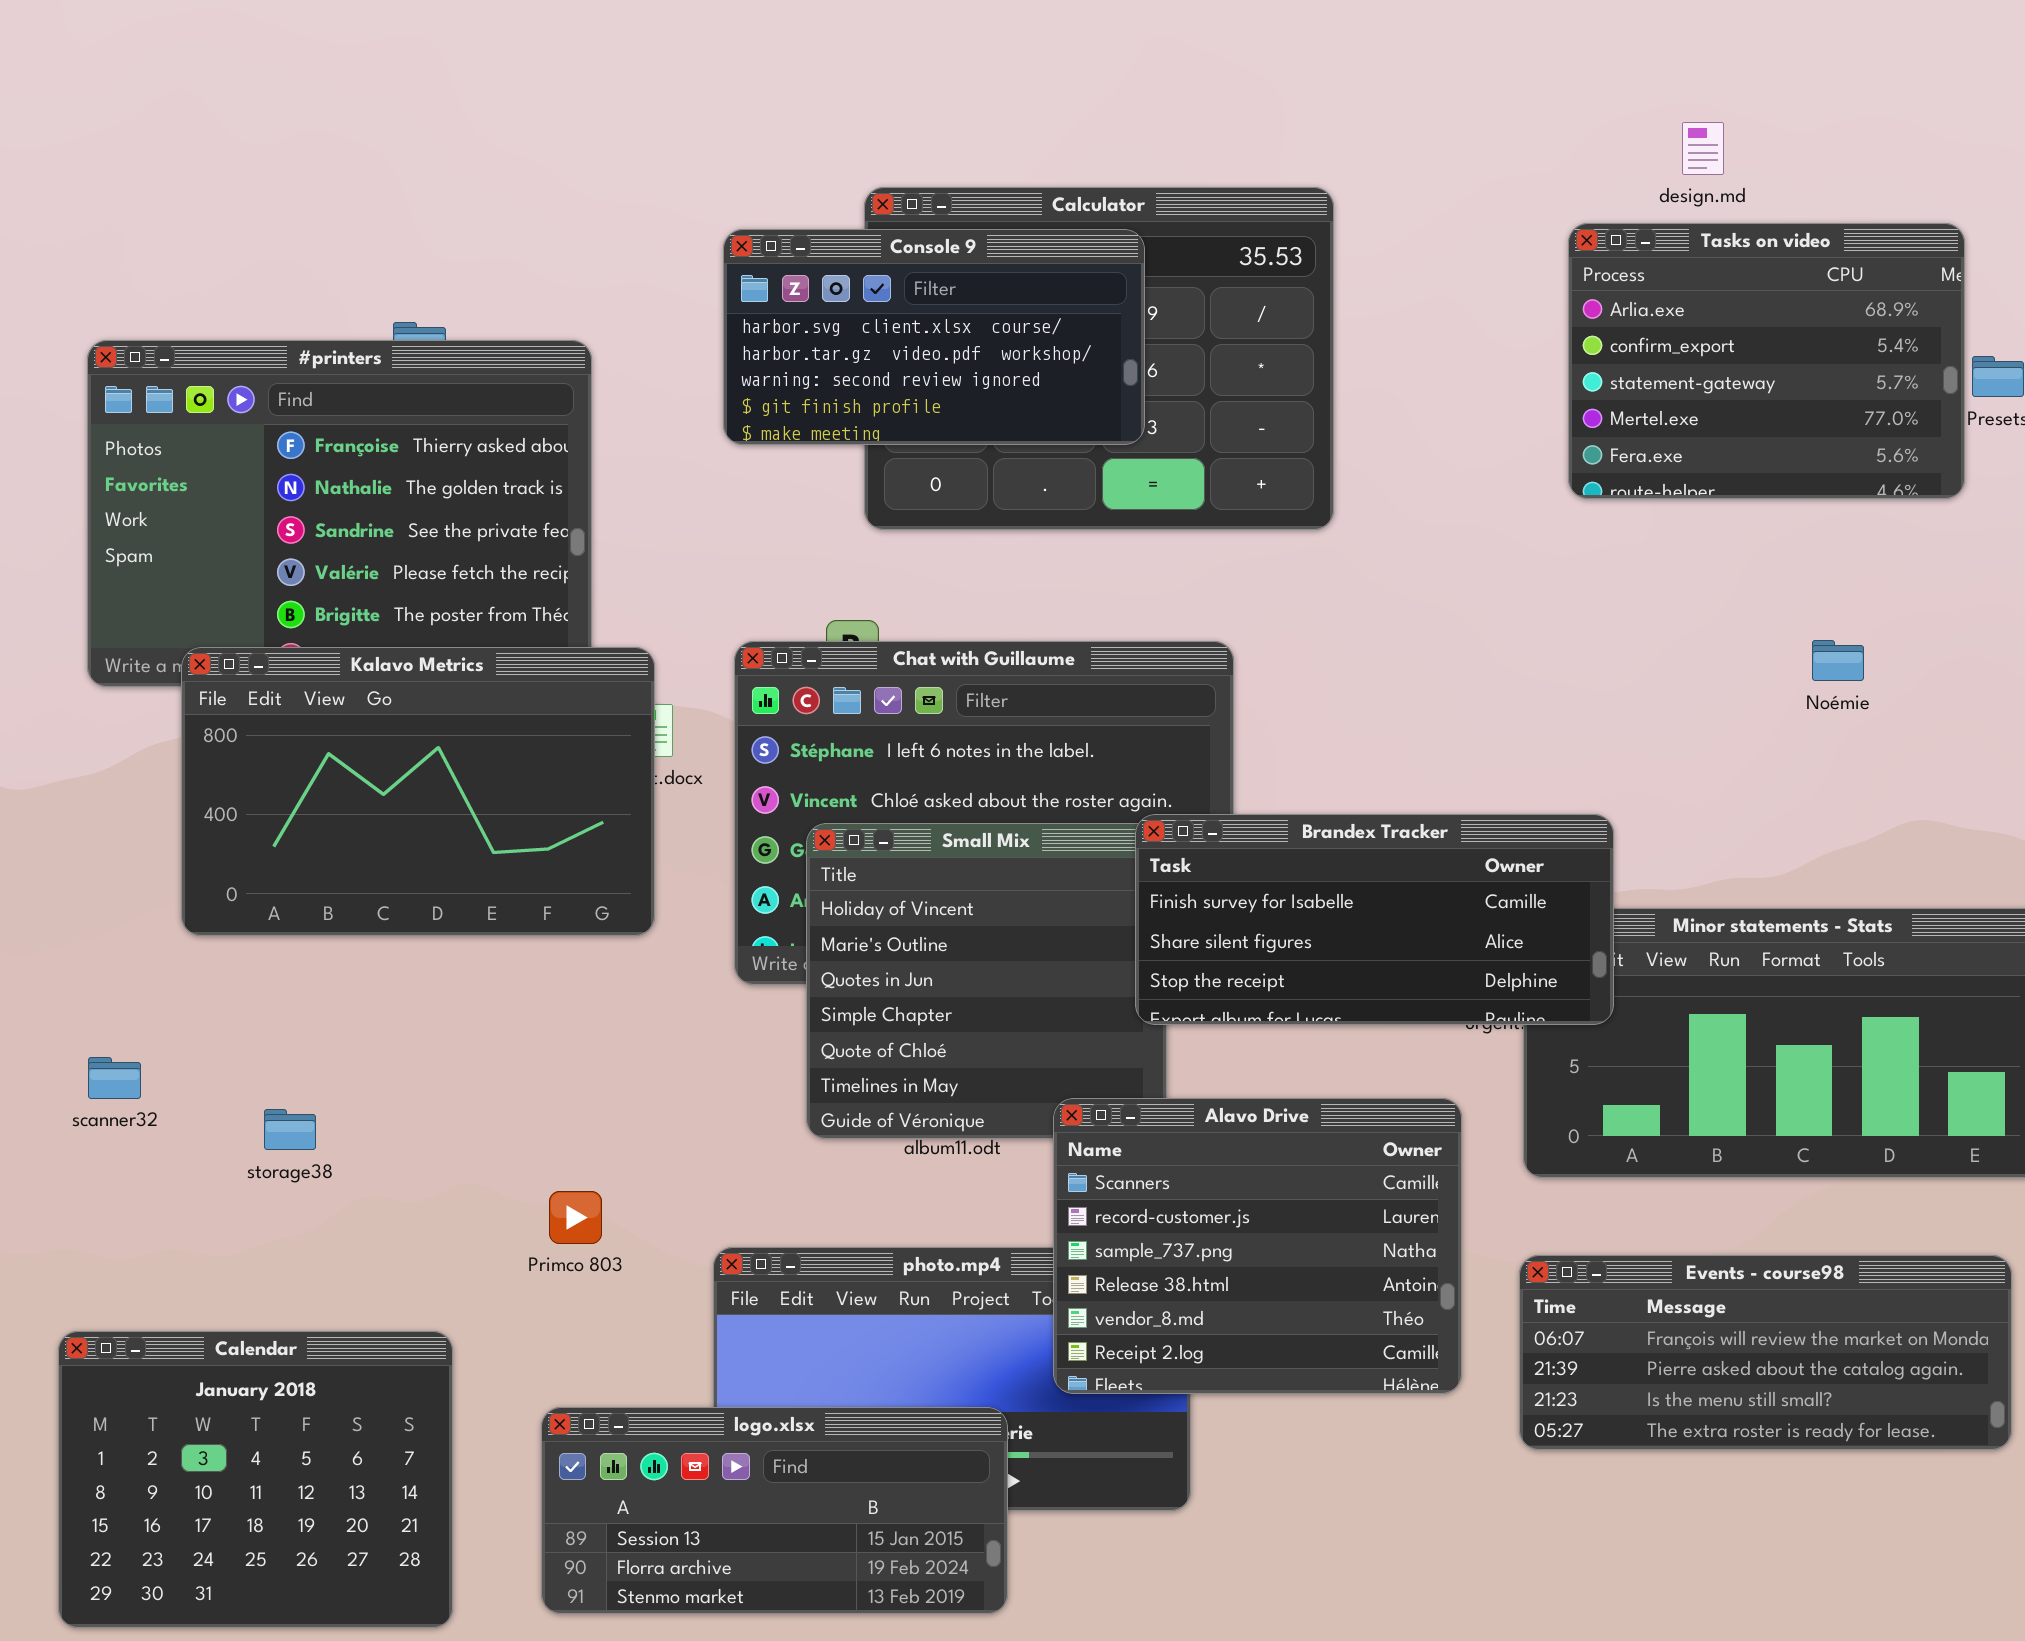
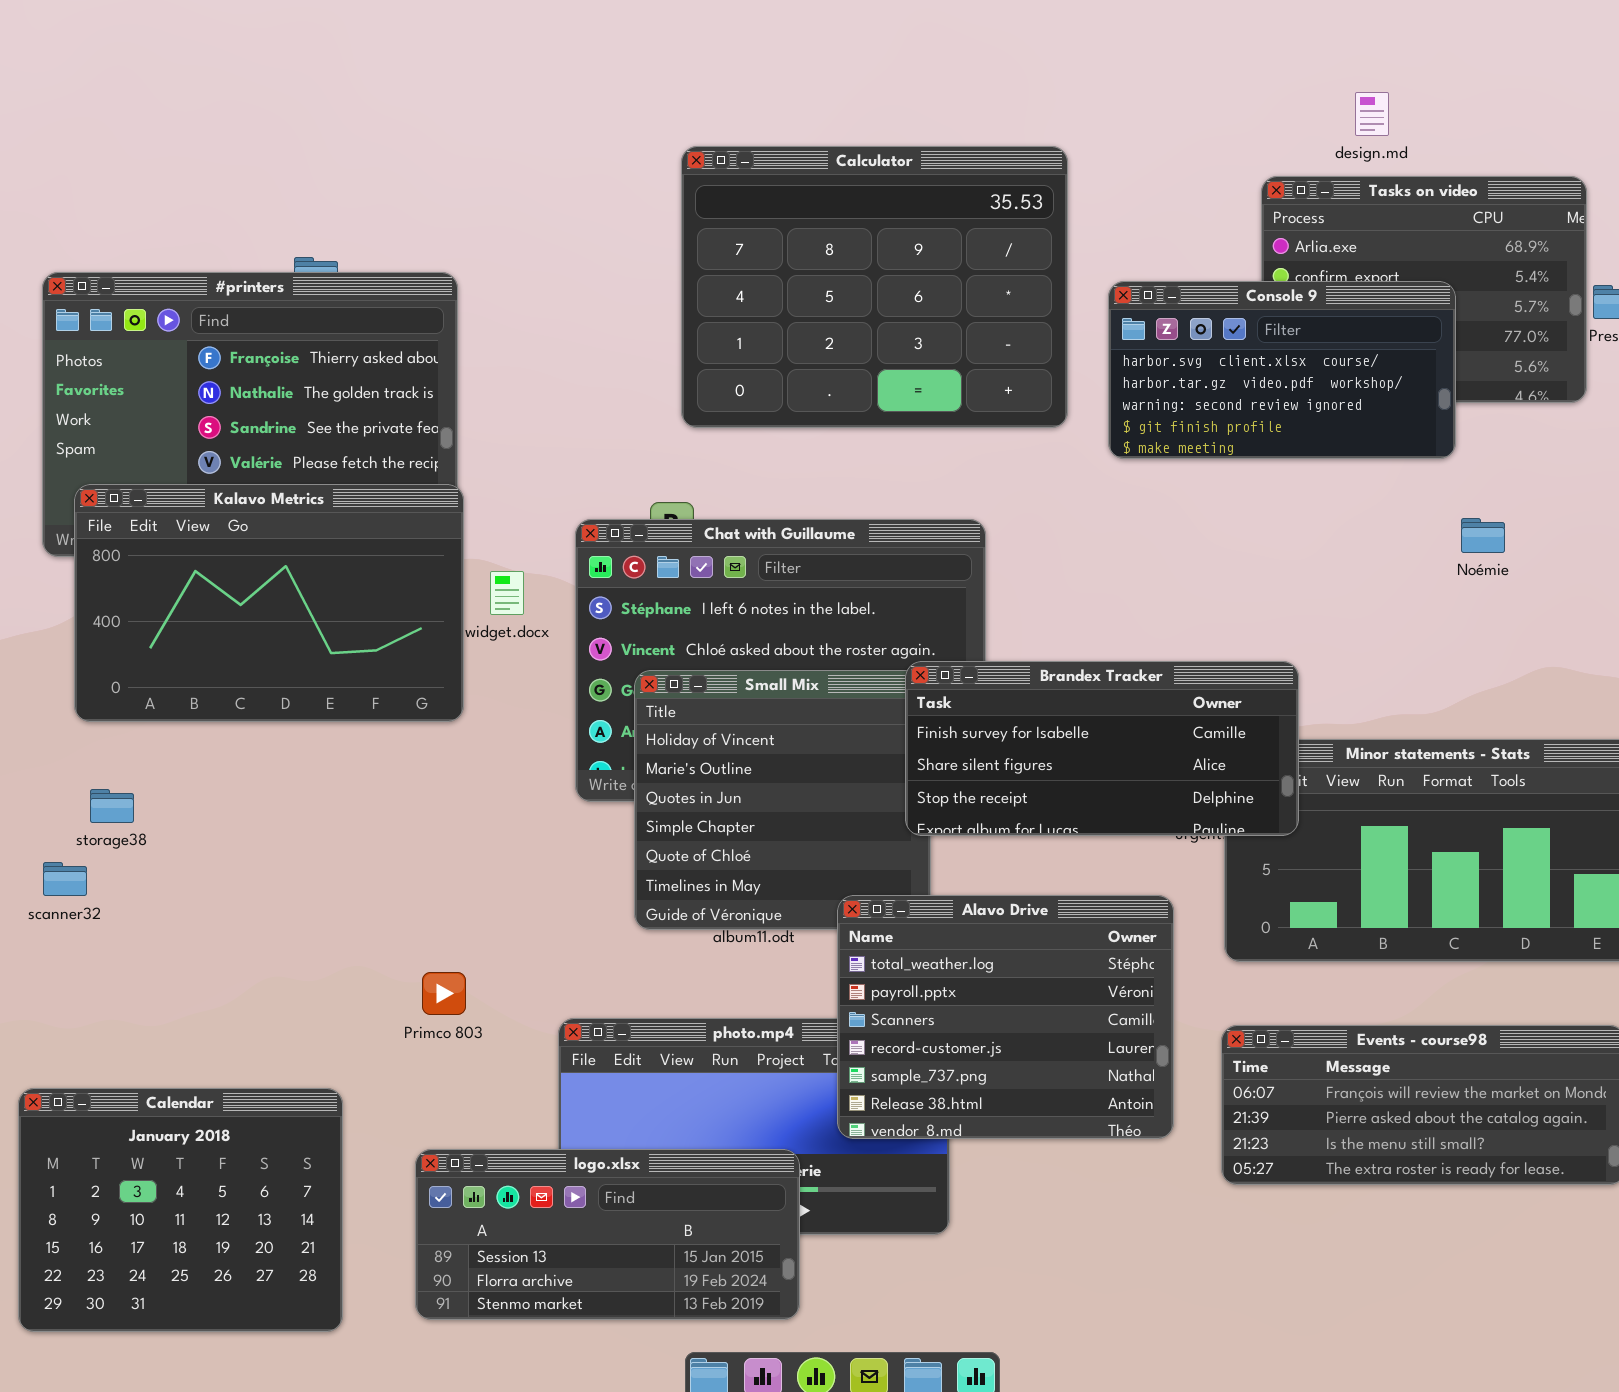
Console 9: [723,229,1145,445] -> [1108,281,1456,459], moved
Kalavo Metrics: [181,647,655,936] -> [74,484,464,722], moved
Alavo Drive: [1053,1098,1462,1394] -> [837,895,1174,1139], scrolled up 2 rows
storage38: [264,1109,316,1150] -> [90,789,134,823], moved

